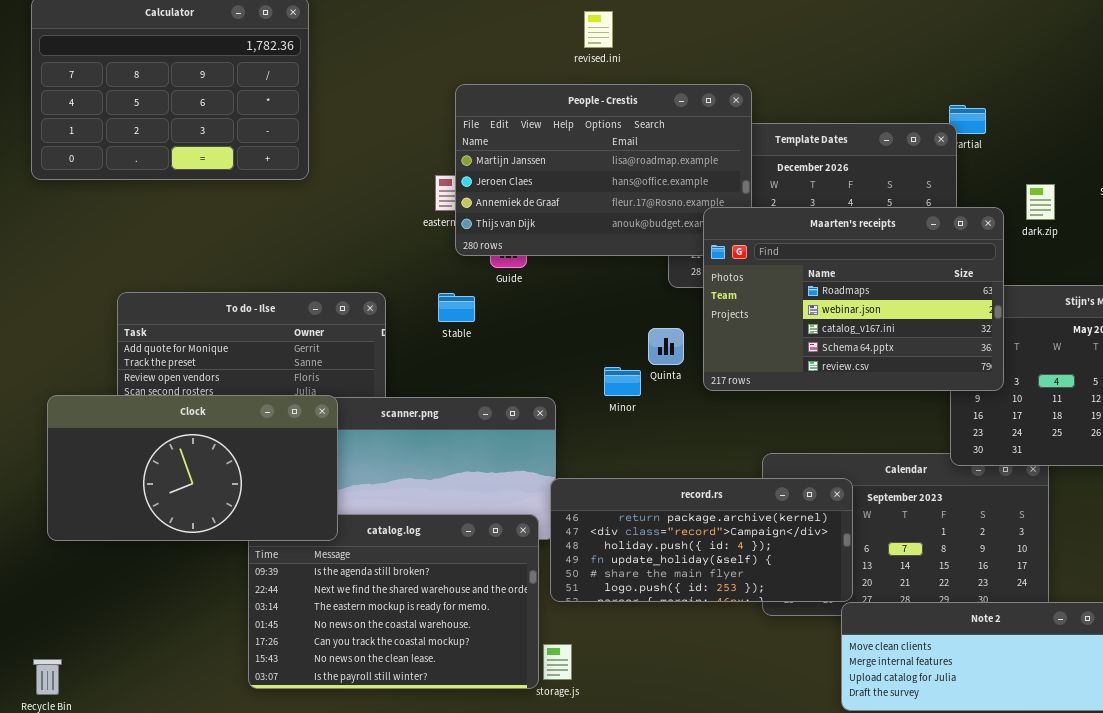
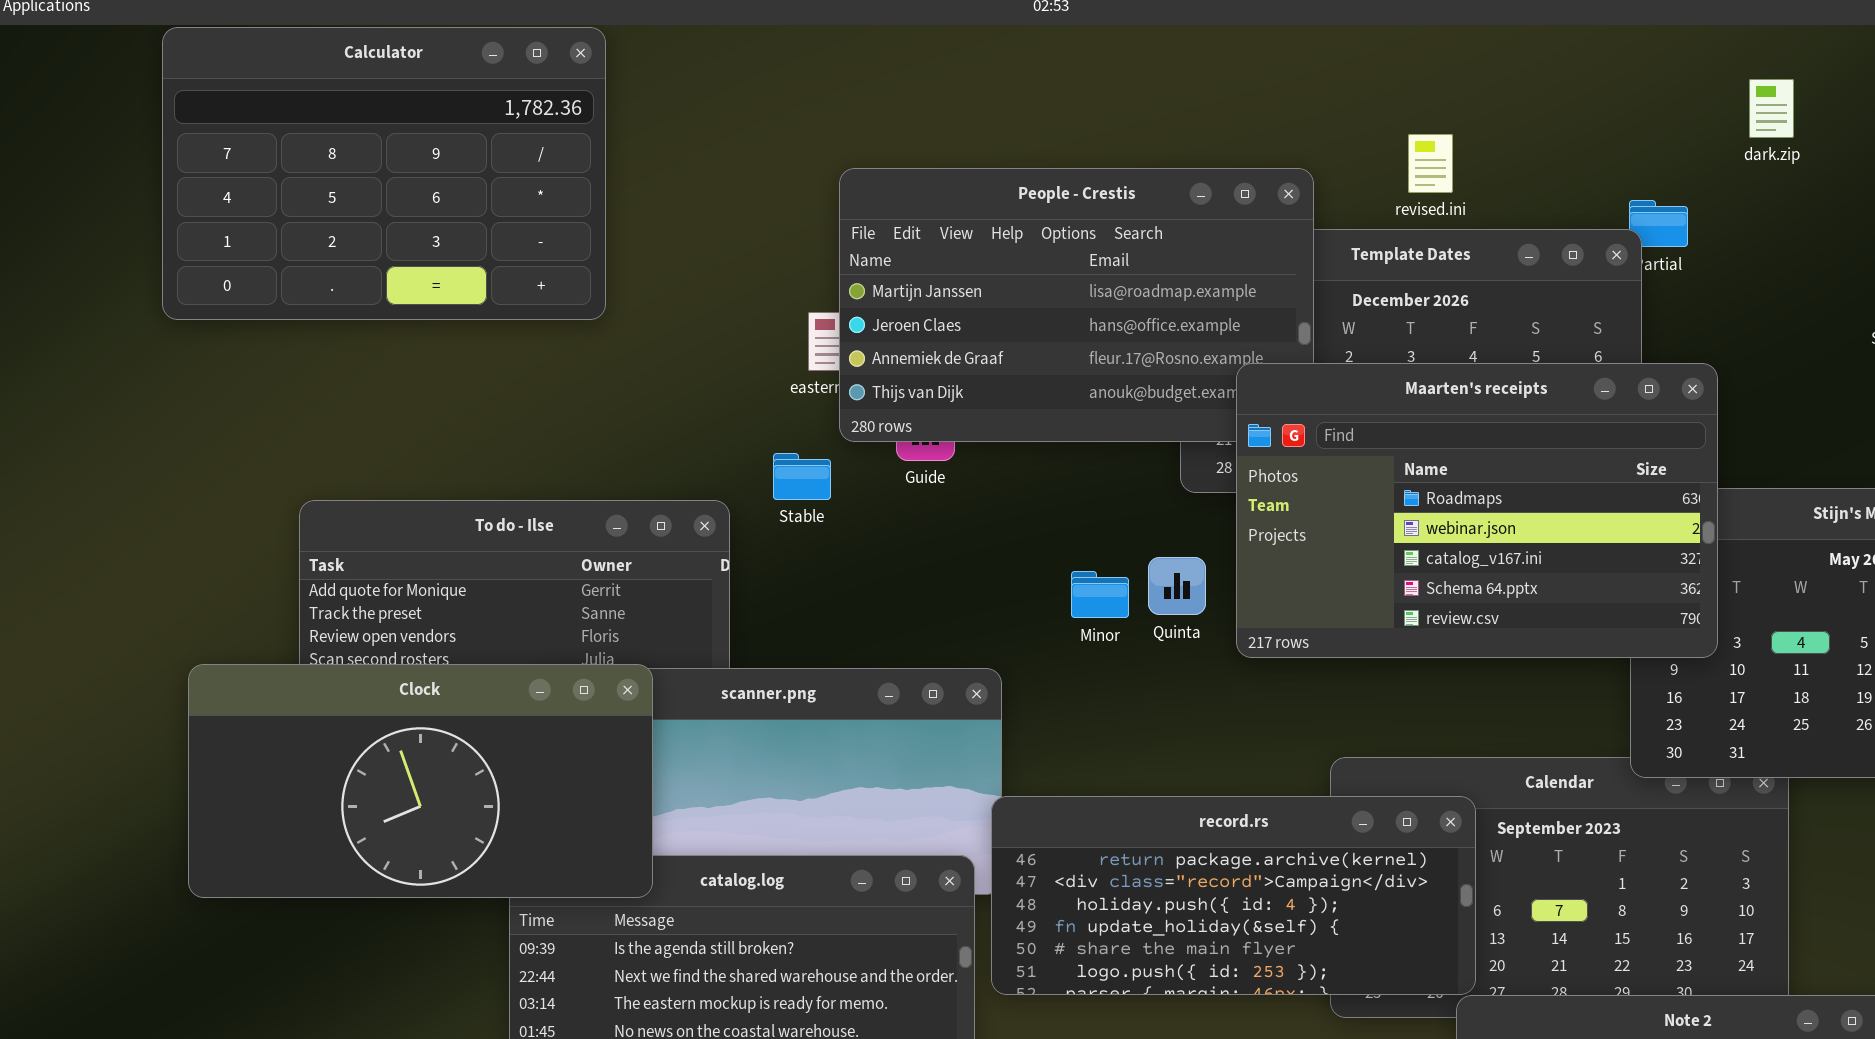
revised.ini: [584,11,613,48] -> [1408,134,1453,193], moved
dark.zip: [1026,184,1055,220] -> [1749,79,1794,138], moved
Stable: [438,293,475,322] -> [773,453,831,500], moved
Minor: [604,367,641,396] -> [1071,571,1129,618], moved

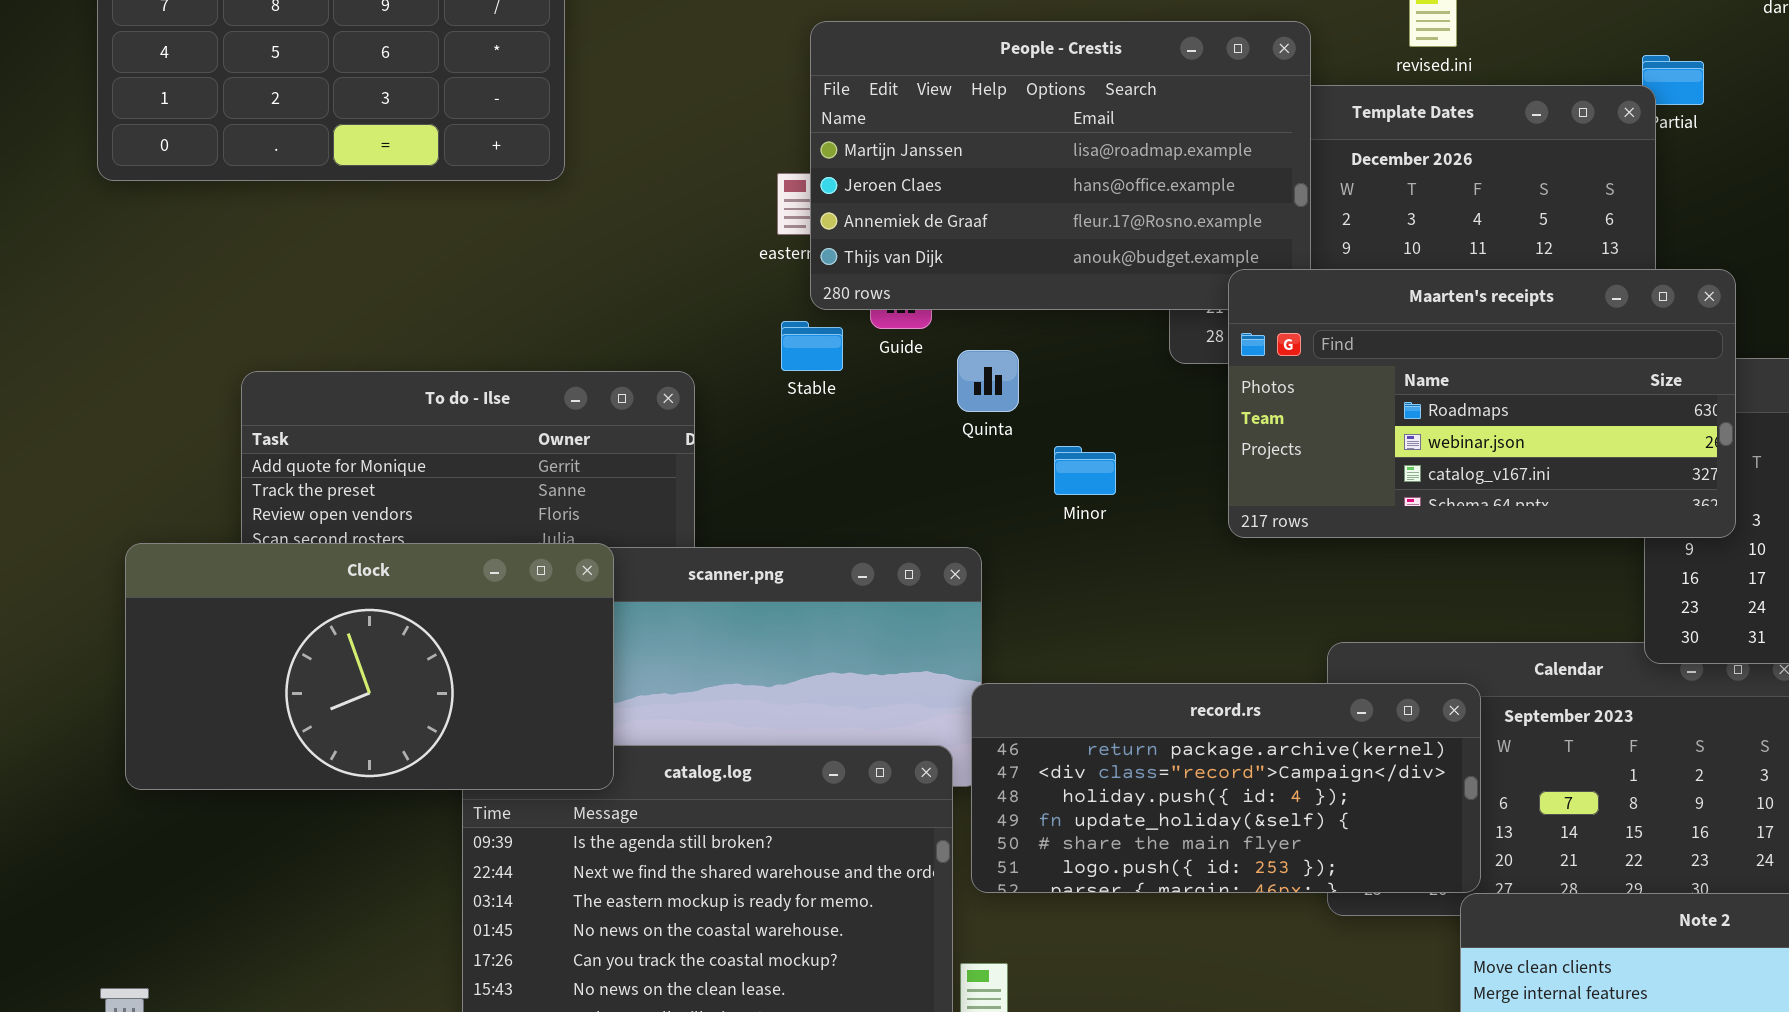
Maarten's receipts: [1236,363,1718,658] -> [1228,269,1736,538], resized
Stable: [773,453,831,500] -> [781,321,843,371], moved
Quinta: [1148,557,1206,615] -> [957,350,1019,412], moved

